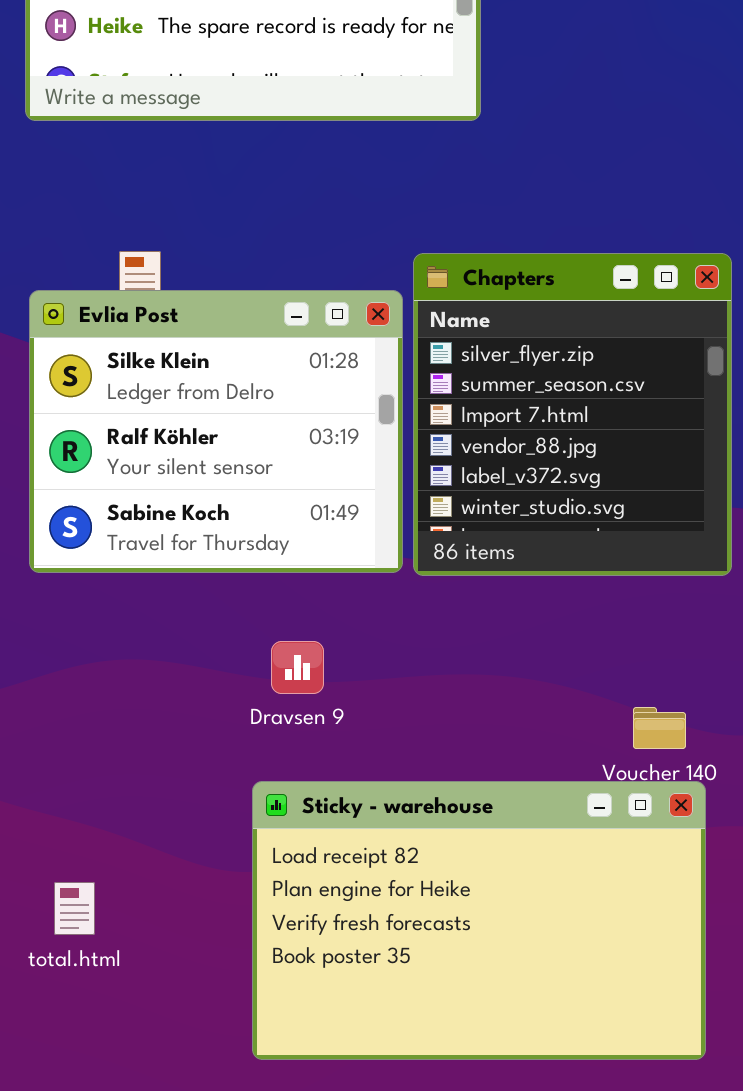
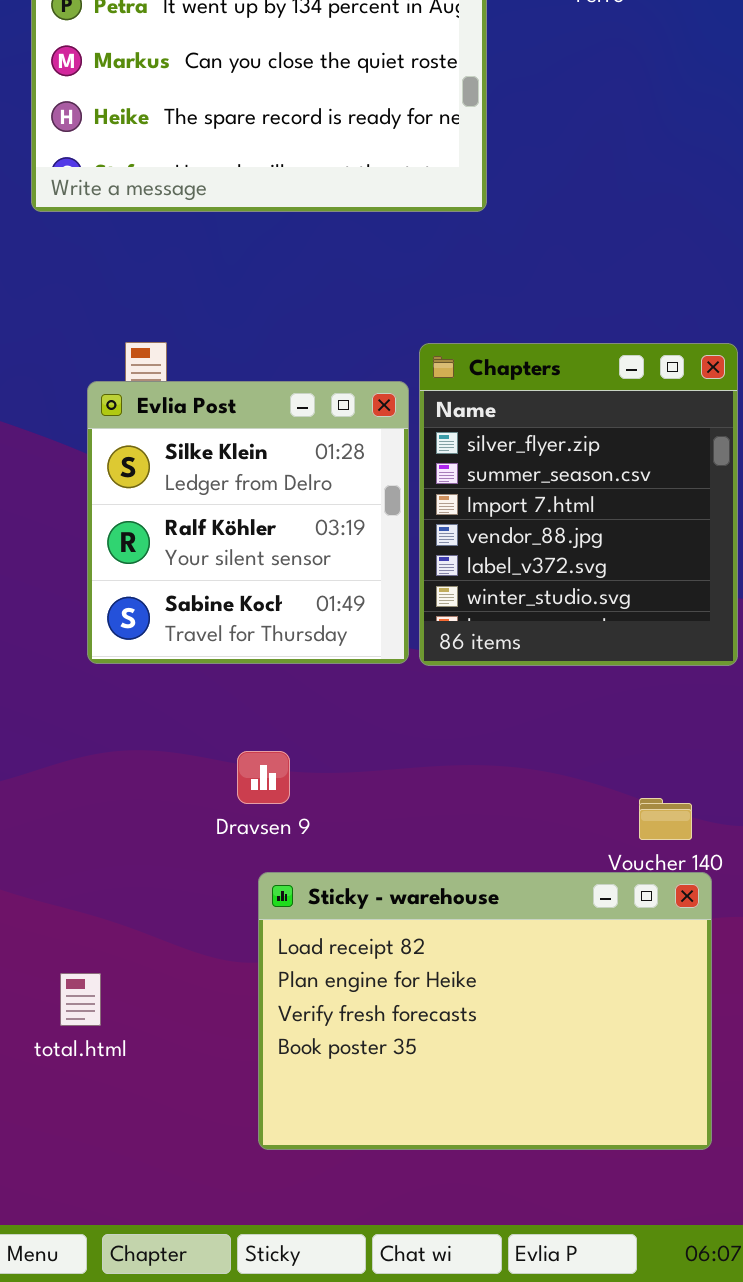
Evlia Post: [29,290,403,573] -> [87,381,409,664], resized
Dravsen 9: [271,641,324,694] -> [237,751,290,804], moved

